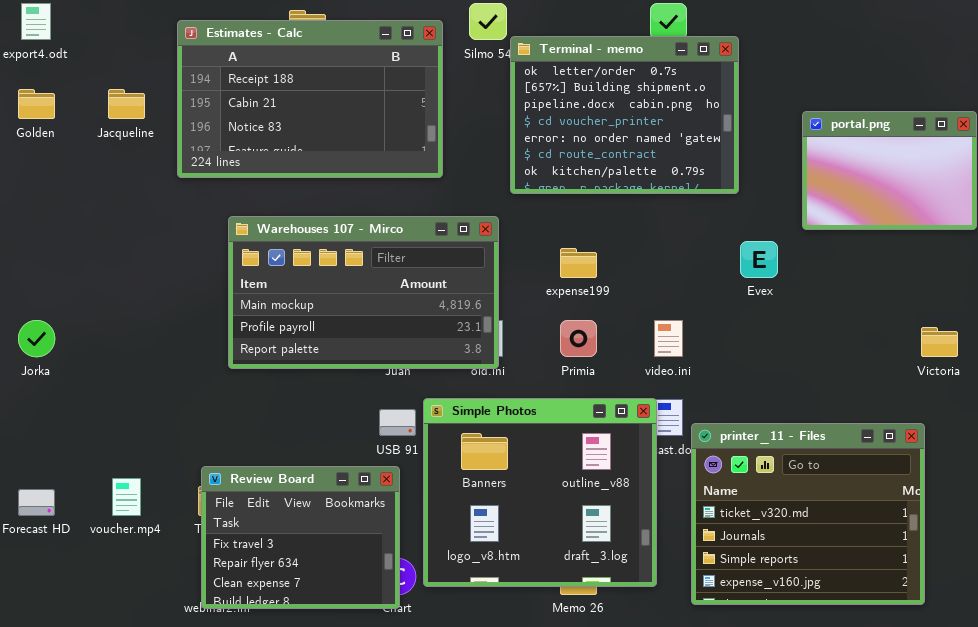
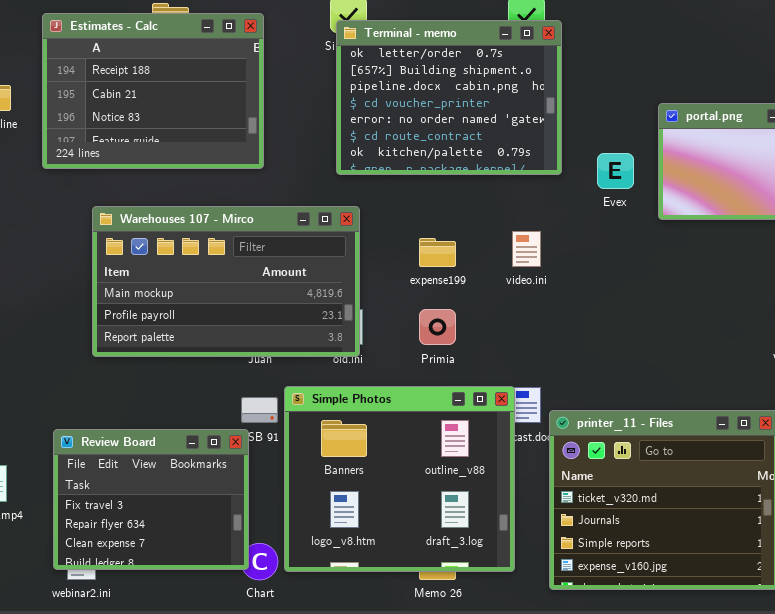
Estimates - Calc: [177,20,443,178] -> [42,13,264,169], resized
Terminal - memo: [510,36,739,194] -> [336,20,562,175], moved
Evex: [740,241,778,278] -> [597,153,634,189], moved
video.ini: [654,320,683,357] -> [512,231,541,267], moved
Review Board: [201,466,400,609] -> [53,429,249,570], moved

